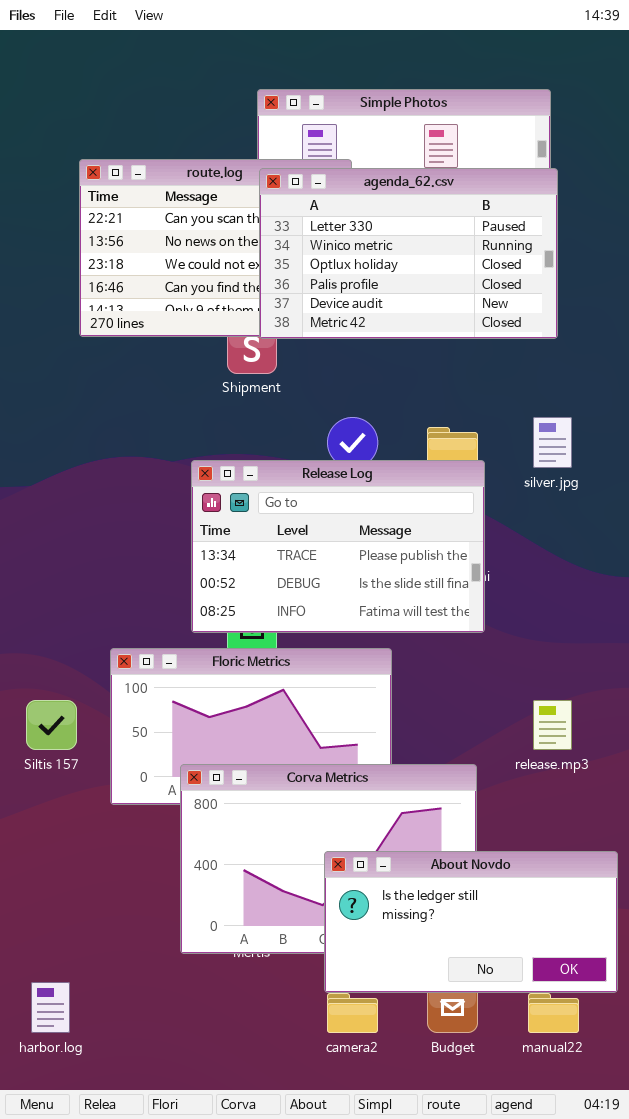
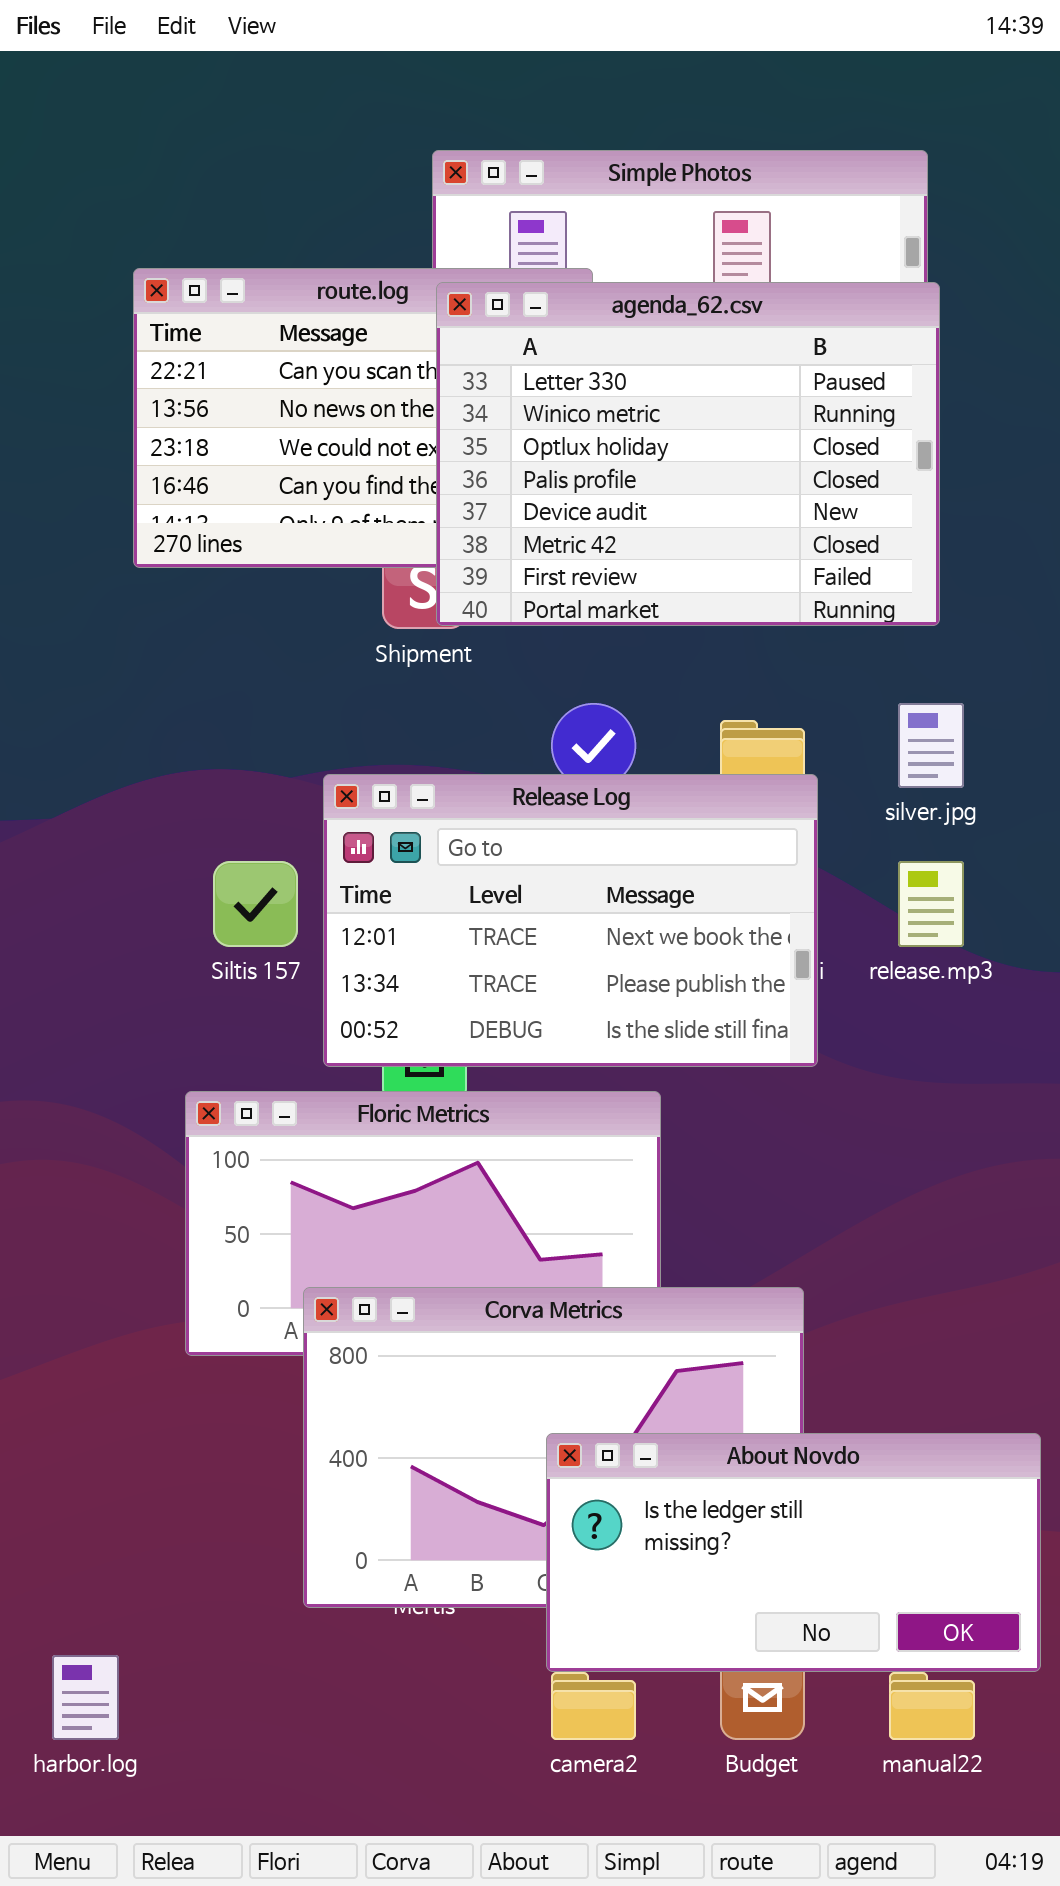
agenda_62.csv: [259,168,558,339] -> [436,282,940,626], resized
Release Log: [191,460,485,633] -> [323,774,818,1067], scrolled up 1 row
Siltis 157: [26,700,77,750] -> [213,861,298,947], moved
release.mp3: [533,700,572,750] -> [898,861,964,947], moved

